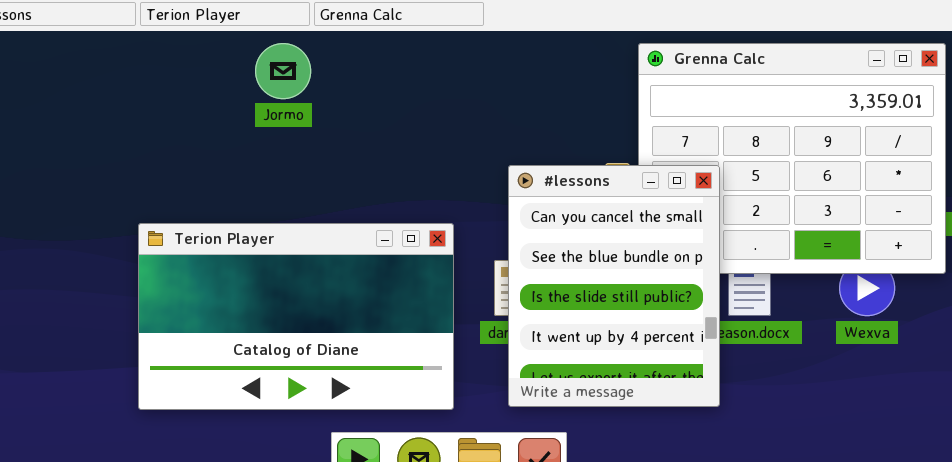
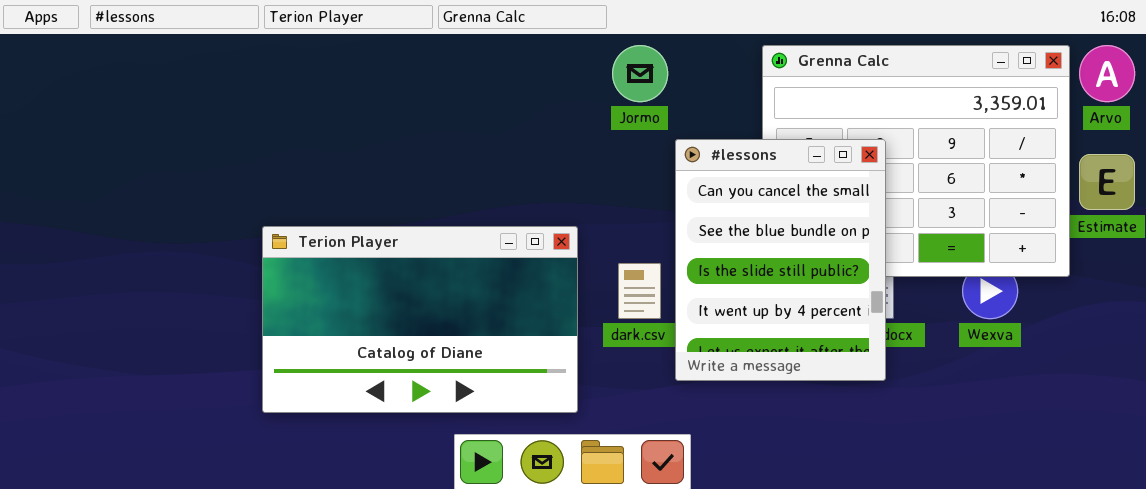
Jormo: [255,43,311,99] -> [612,45,668,102], moved
#lessons: [508,165,720,407] -> [675,139,886,381], moved

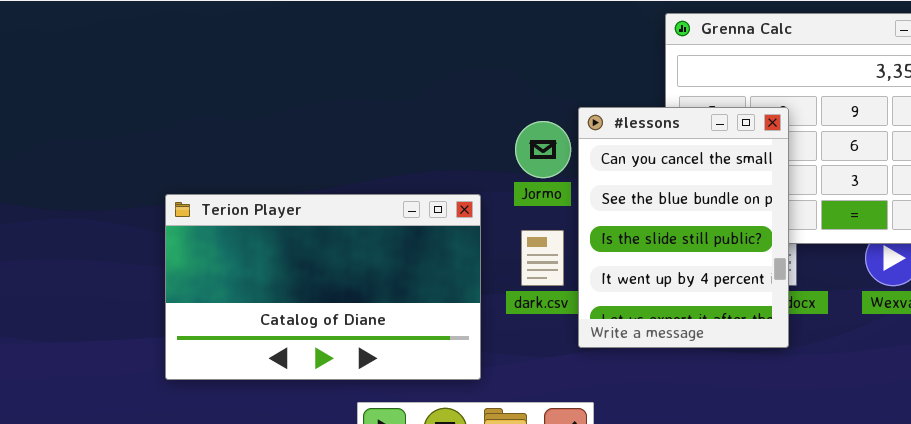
Jormo: [612,45,668,102] -> [515,121,571,178], moved

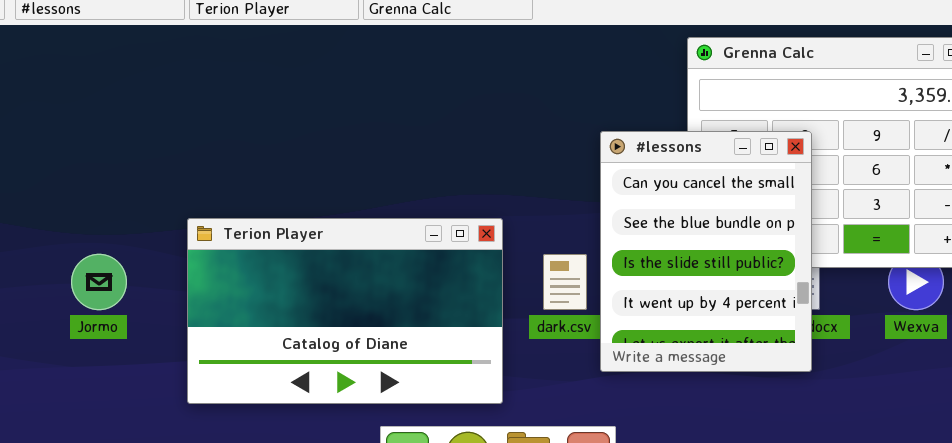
Jormo: [515,121,571,178] -> [71,254,127,310], moved

